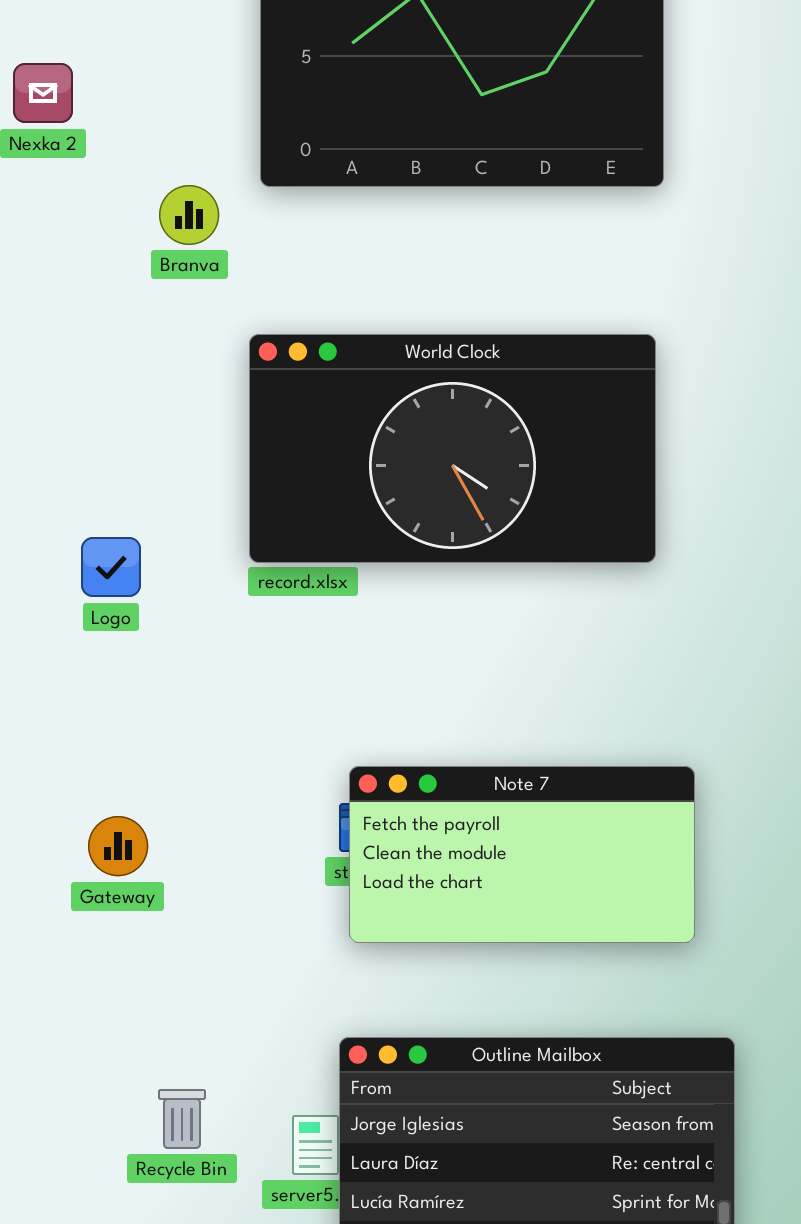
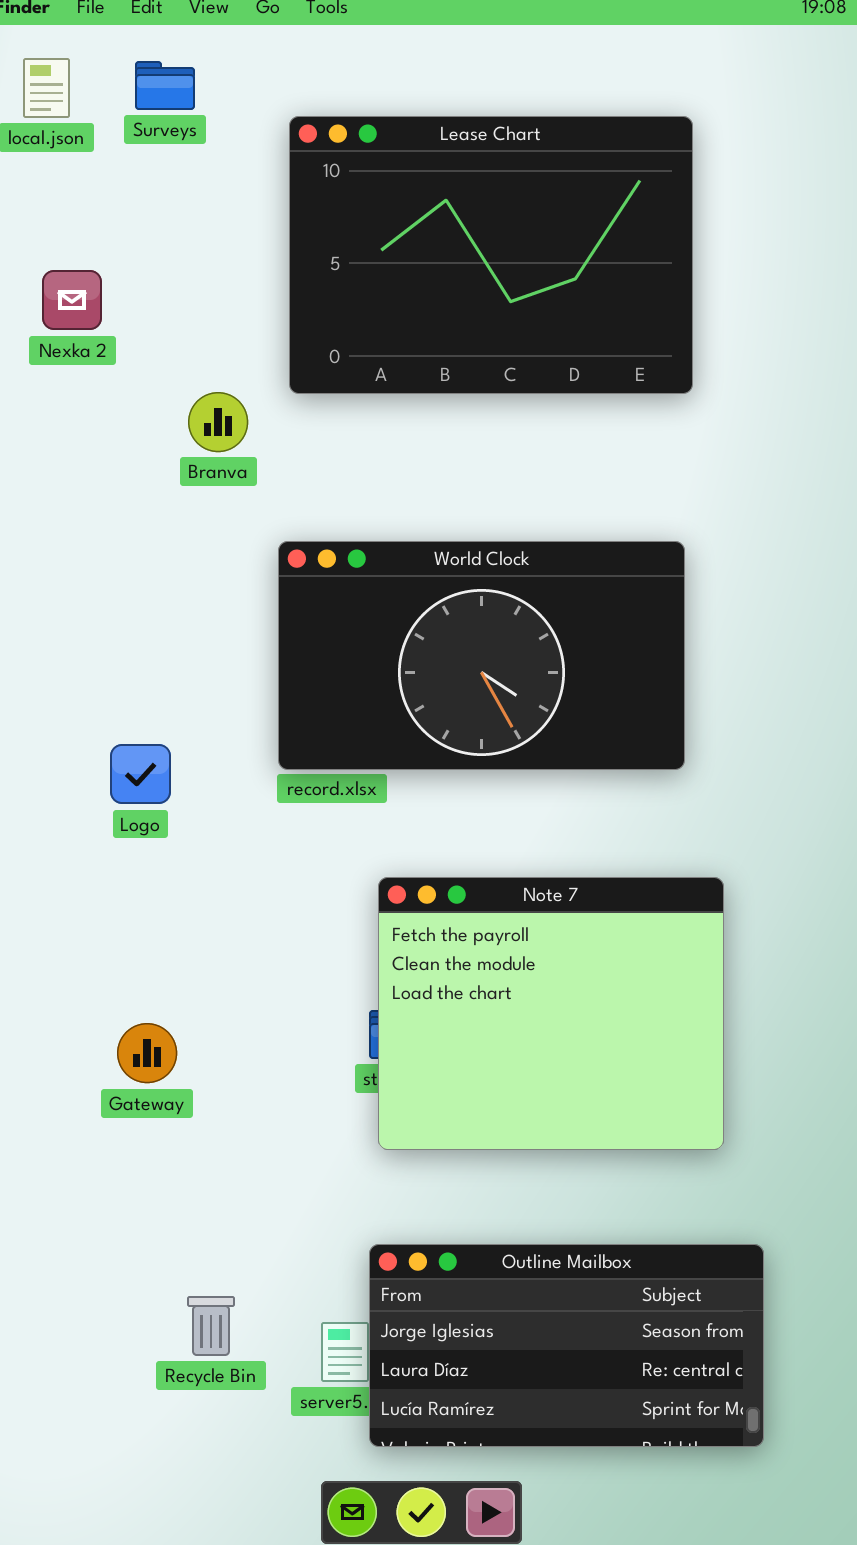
Note 7: [349,766,695,943] -> [378,877,724,1150], resized

